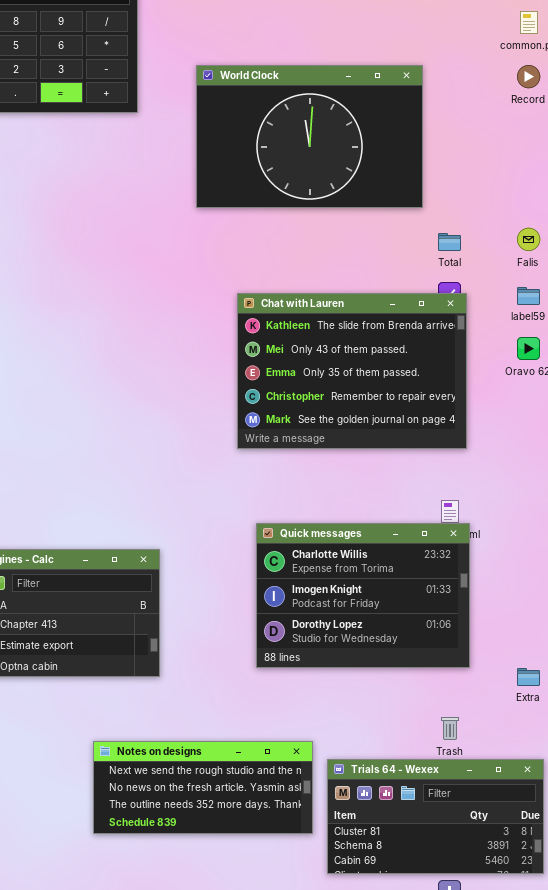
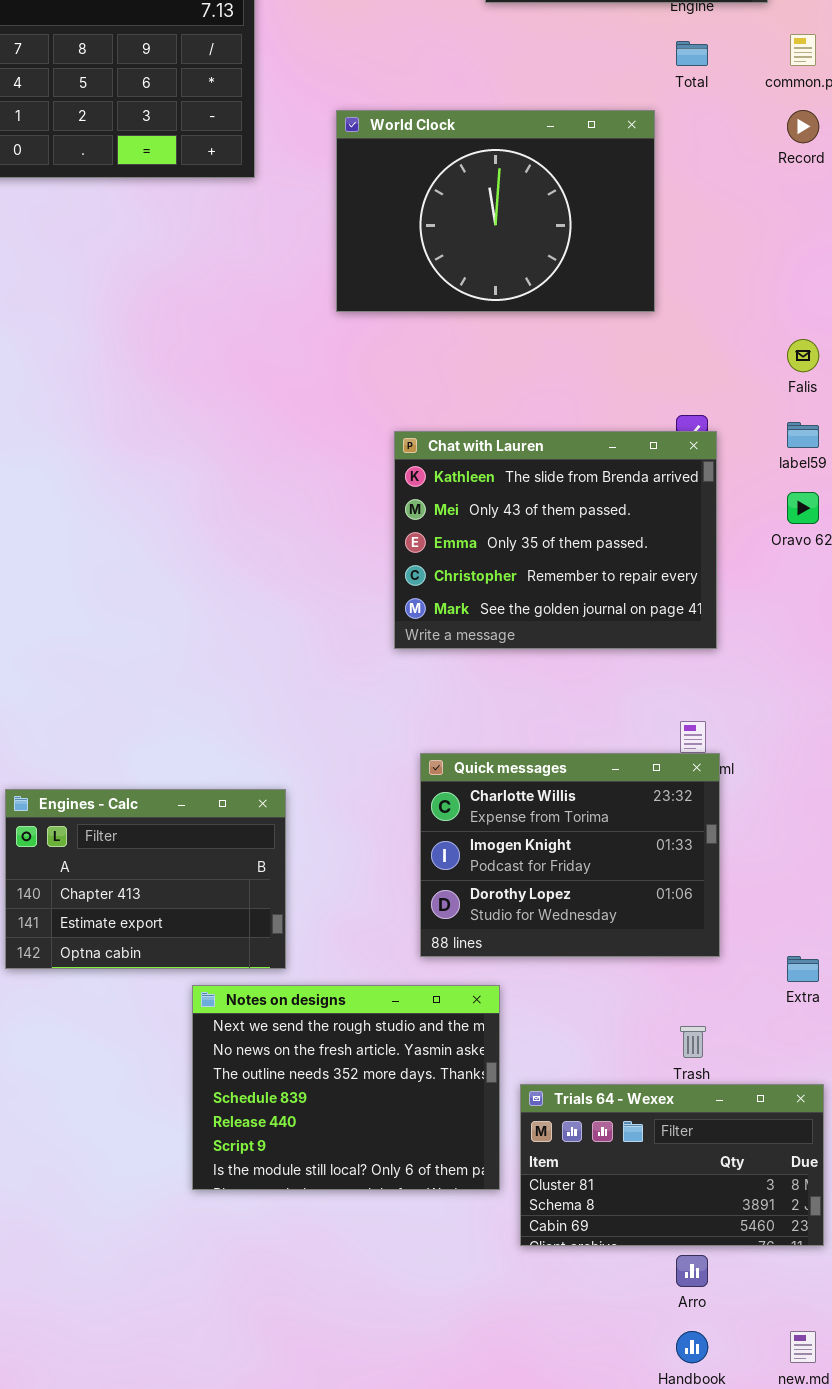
Total: [438,233,461,251] -> [676,41,708,66], moved
Notes on designs: [93,741,313,834] -> [192,985,500,1190], resized

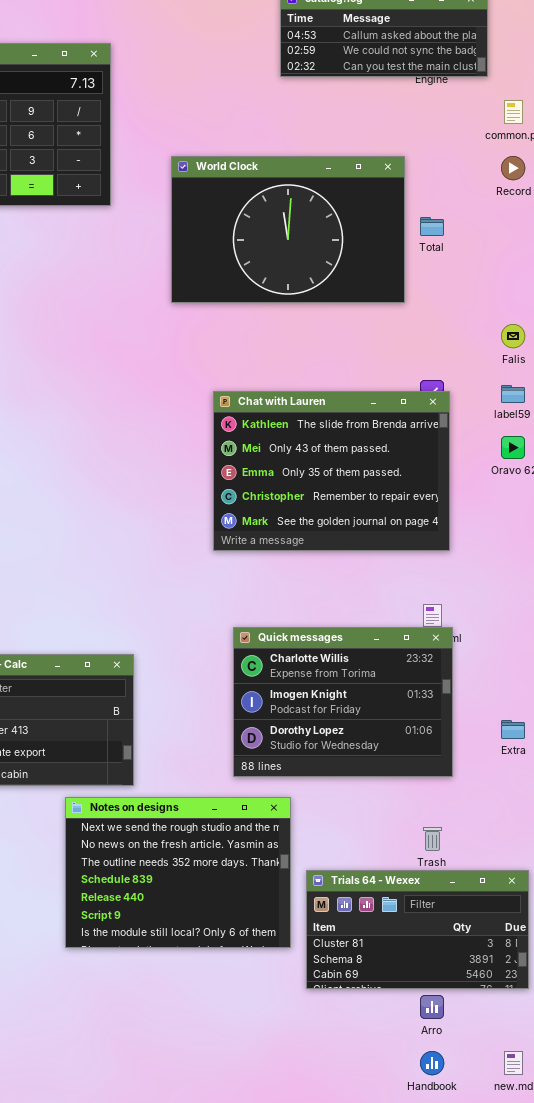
Total: [676,41,708,66] -> [420,217,444,236], moved
Extra: [787,956,819,982] -> [501,720,525,739], moved

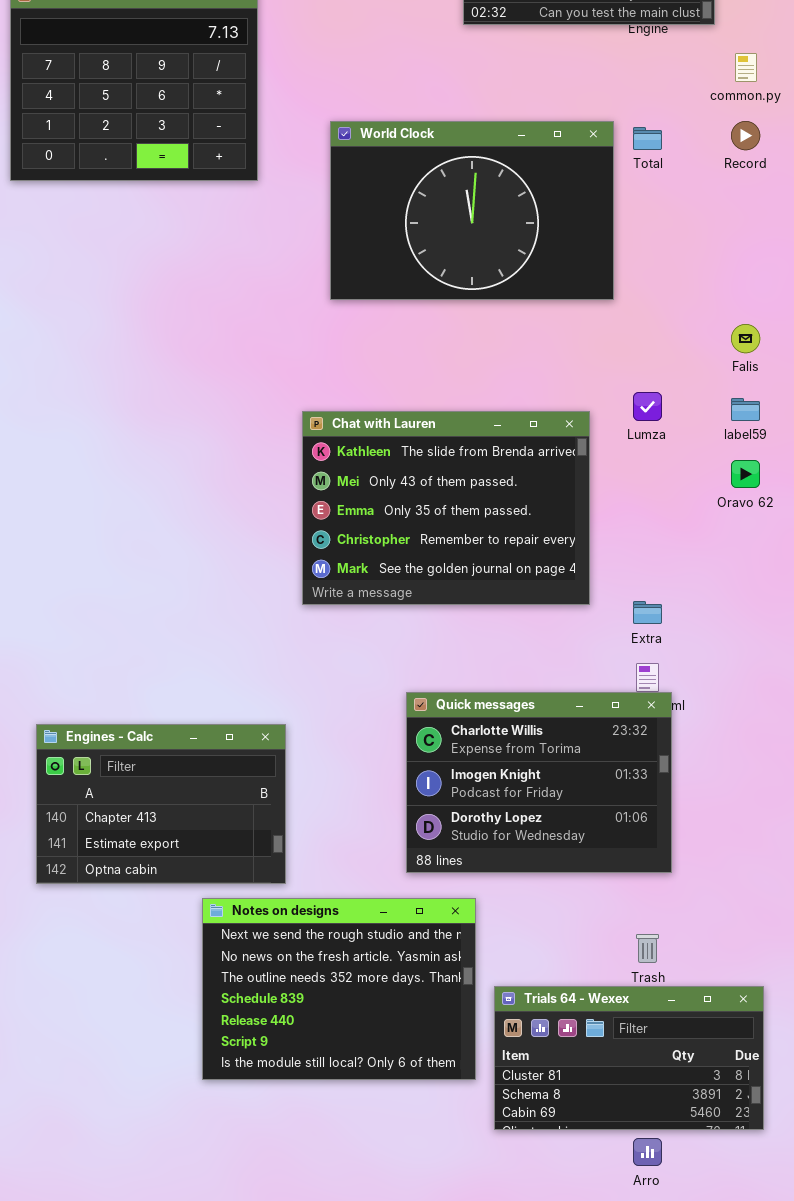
Total: [420,217,444,236] -> [633,127,662,150], moved
Chat with Lauren: [213,391,450,551] -> [302,411,590,605], moved
Extra: [501,720,525,739] -> [633,601,662,624], moved

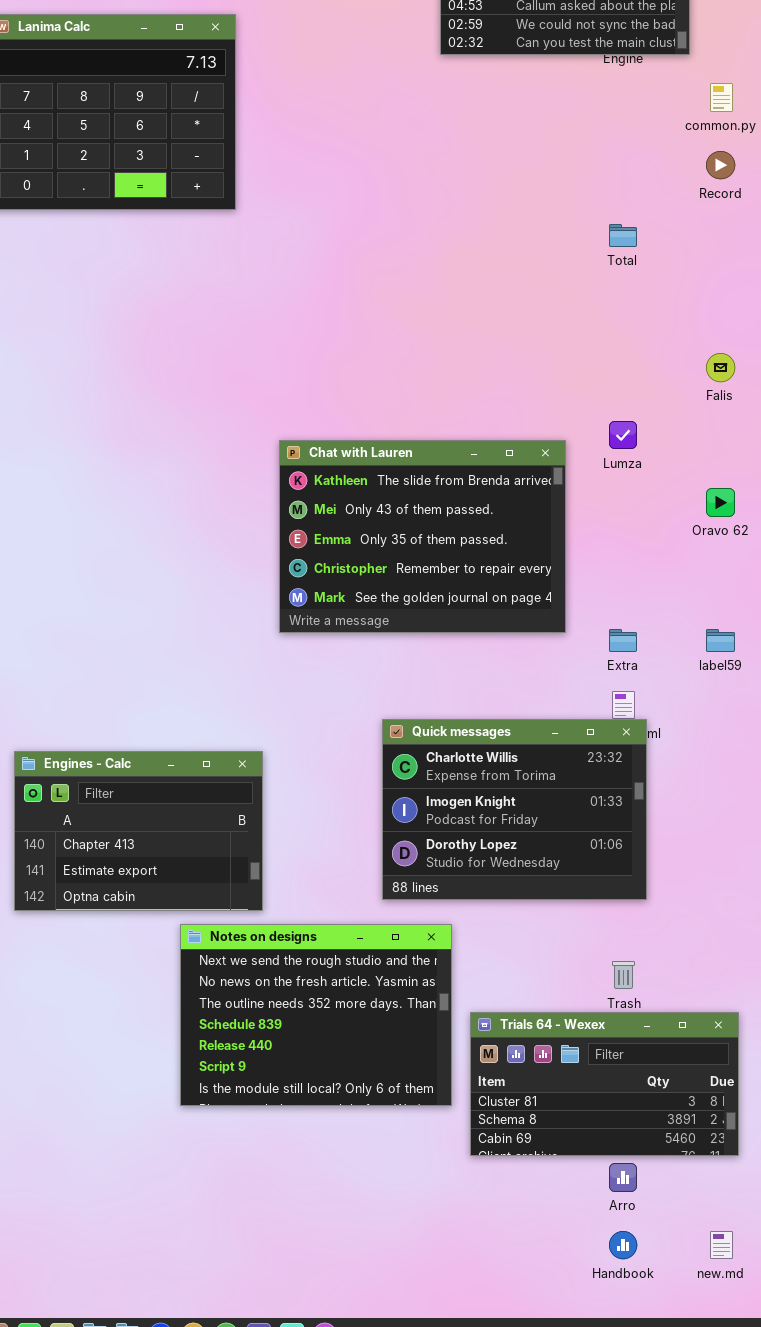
World Clock: [330,121,614,300] -> none, closed
Total: [633,127,662,150] -> [609,224,637,247], moved
label59: [731,398,760,421] -> [706,629,735,652], moved

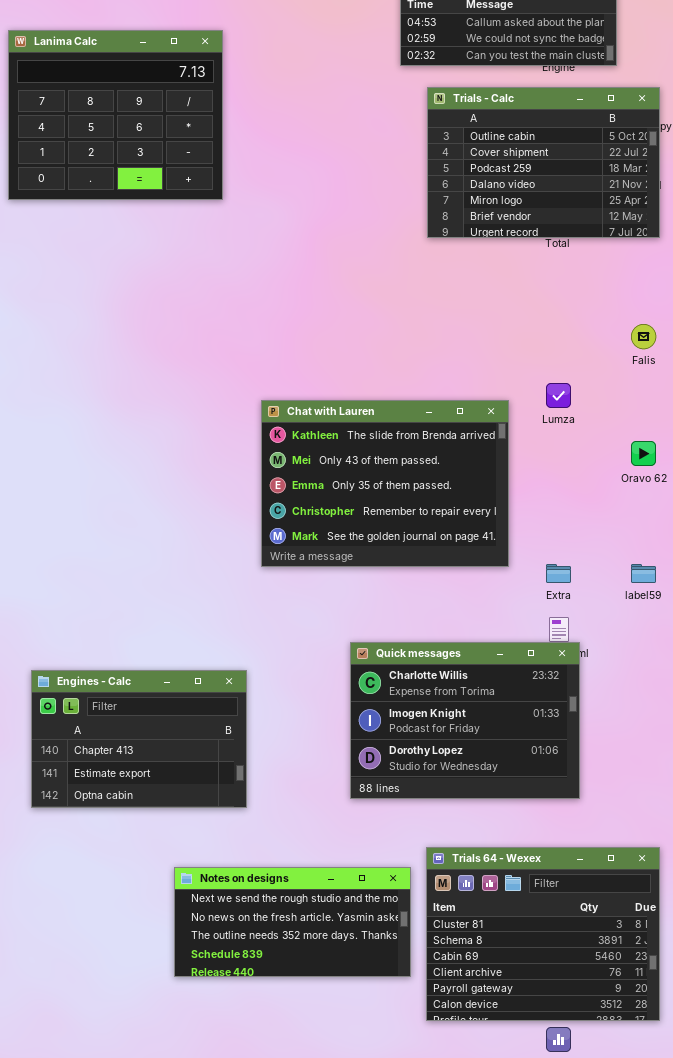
Trials - Calc: none -> [427,87,660,238], opened
Notes on designs: [180,924,452,1106] -> [174,867,411,977], resized
Trials 64 - Wexex: [470,1012,739,1156] -> [426,847,660,1021], resized

